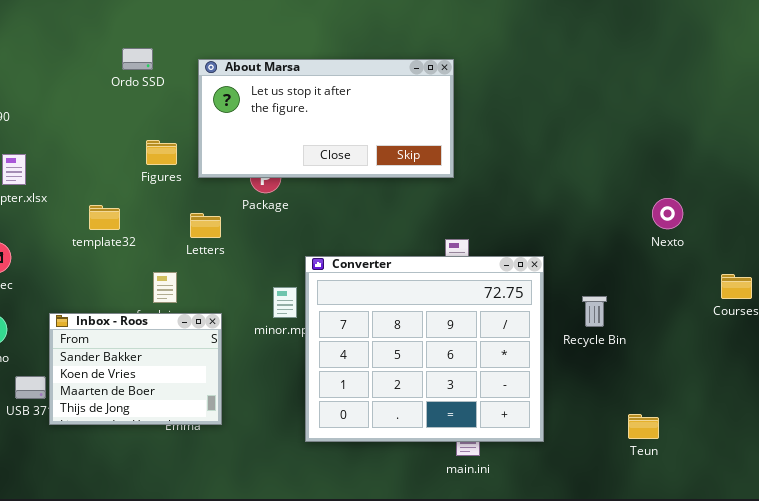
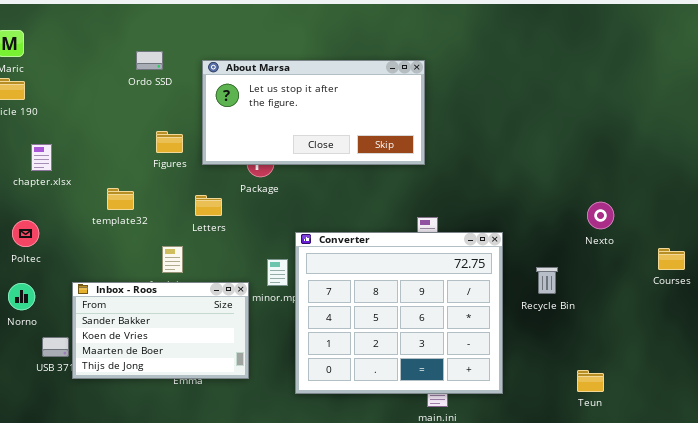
Nexto: [652,198,683,229] -> [587,202,614,229], moved
Inbox - Roos: [49,313,222,425] -> [72,282,249,379], resized

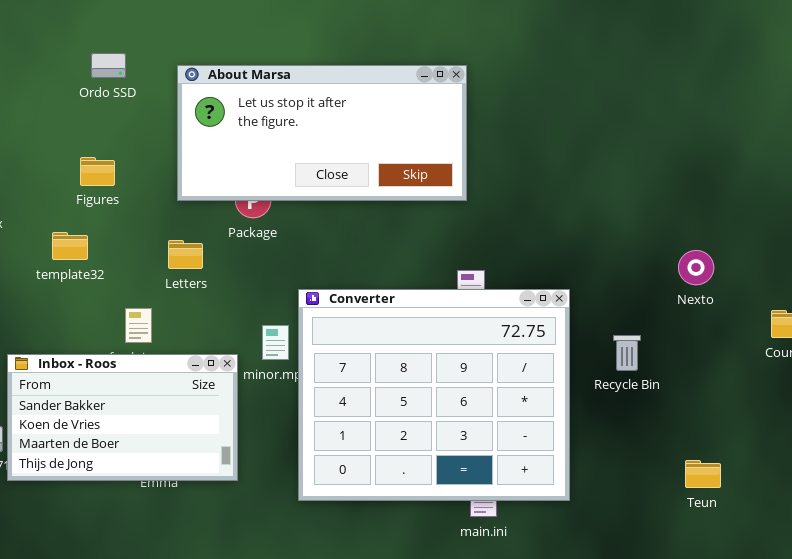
Figures: [156,131,183,153] -> [80,157,115,186], moved
Teun: [577,370,604,392] -> [685,460,721,488], moved

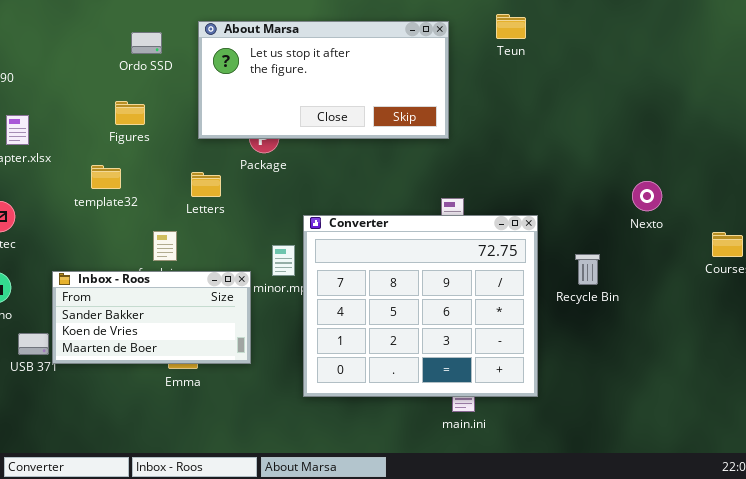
Ordo SSD: [91,53,126,78] -> [131,32,162,54], moved
Inbox - Roos: [7,354,238,481] -> [52,271,251,364], resized
Teun: [685,460,721,488] -> [496,14,526,39], moved

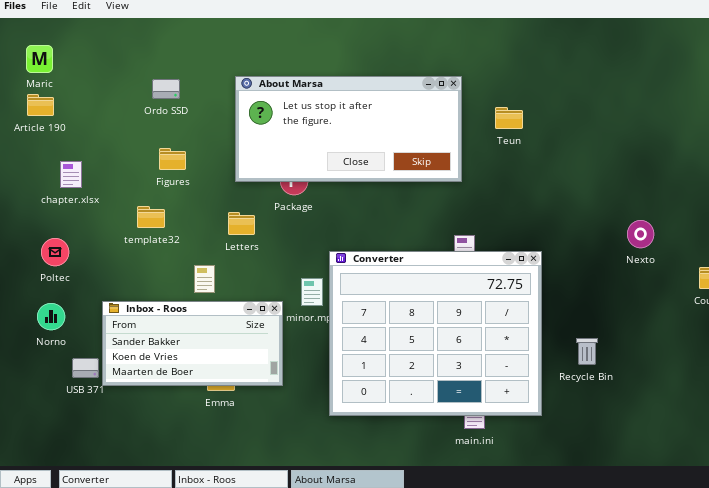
Teun: [496,14,526,39] -> [495,107,523,129], moved
Ordo SSD: [131,32,162,54] -> [152,79,180,99], moved
Recycle Bin: [575,254,600,285] -> [576,338,598,365], moved

